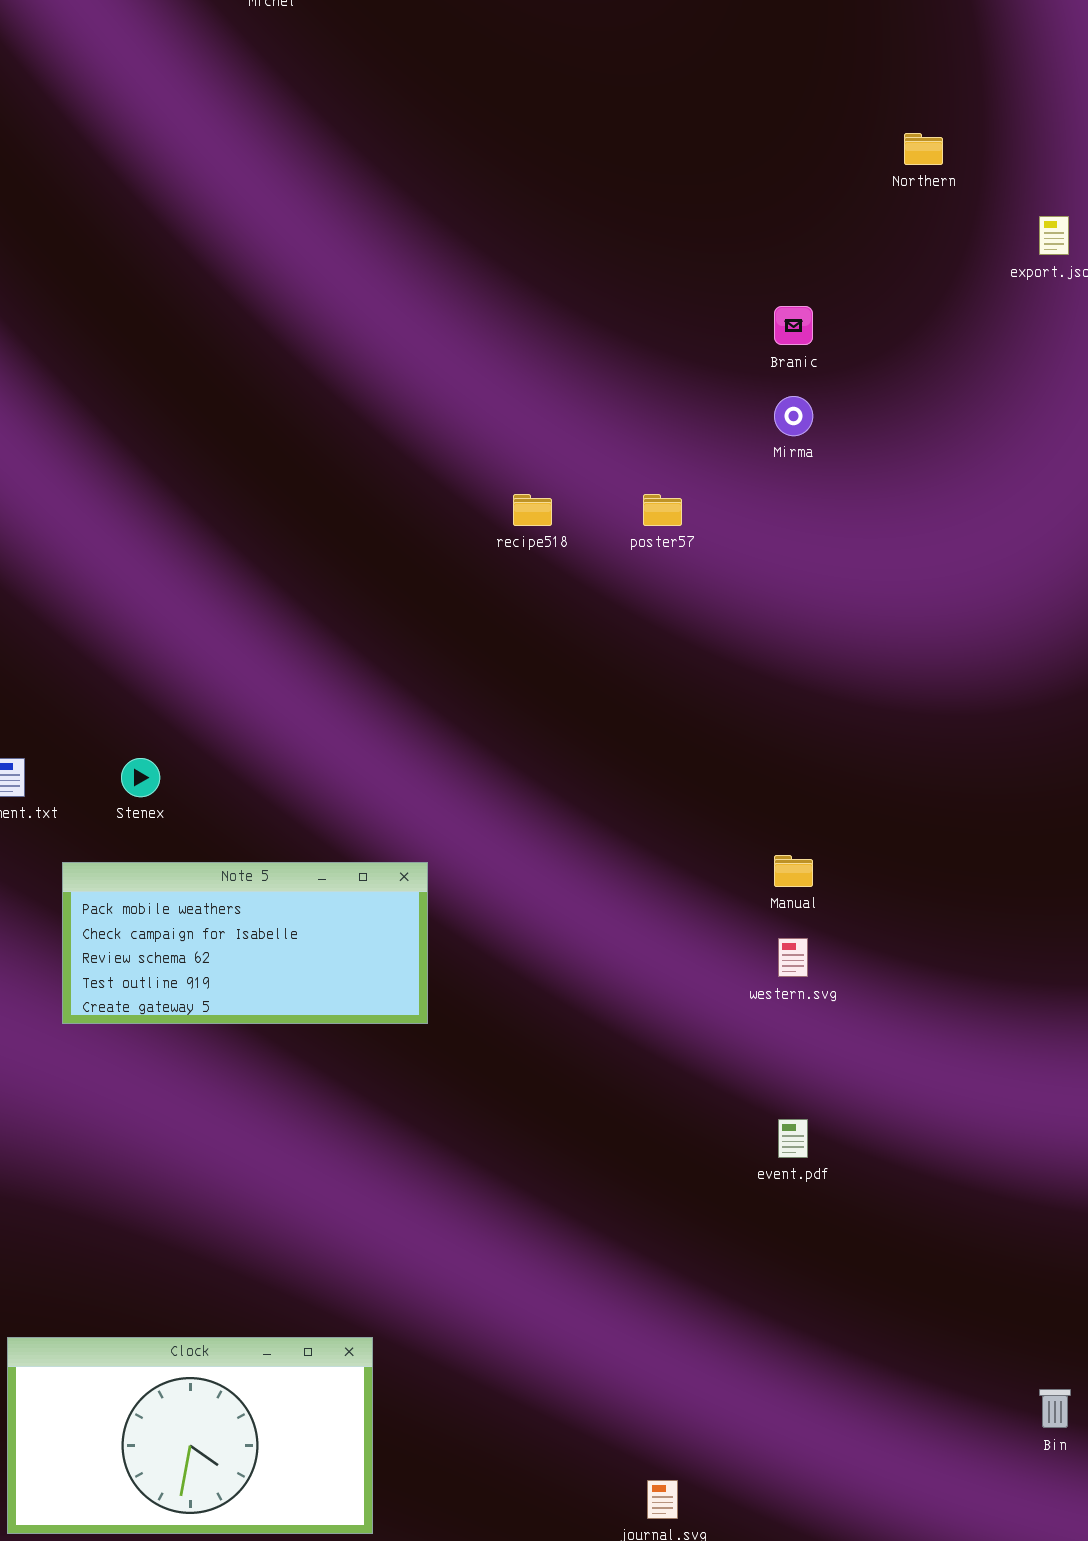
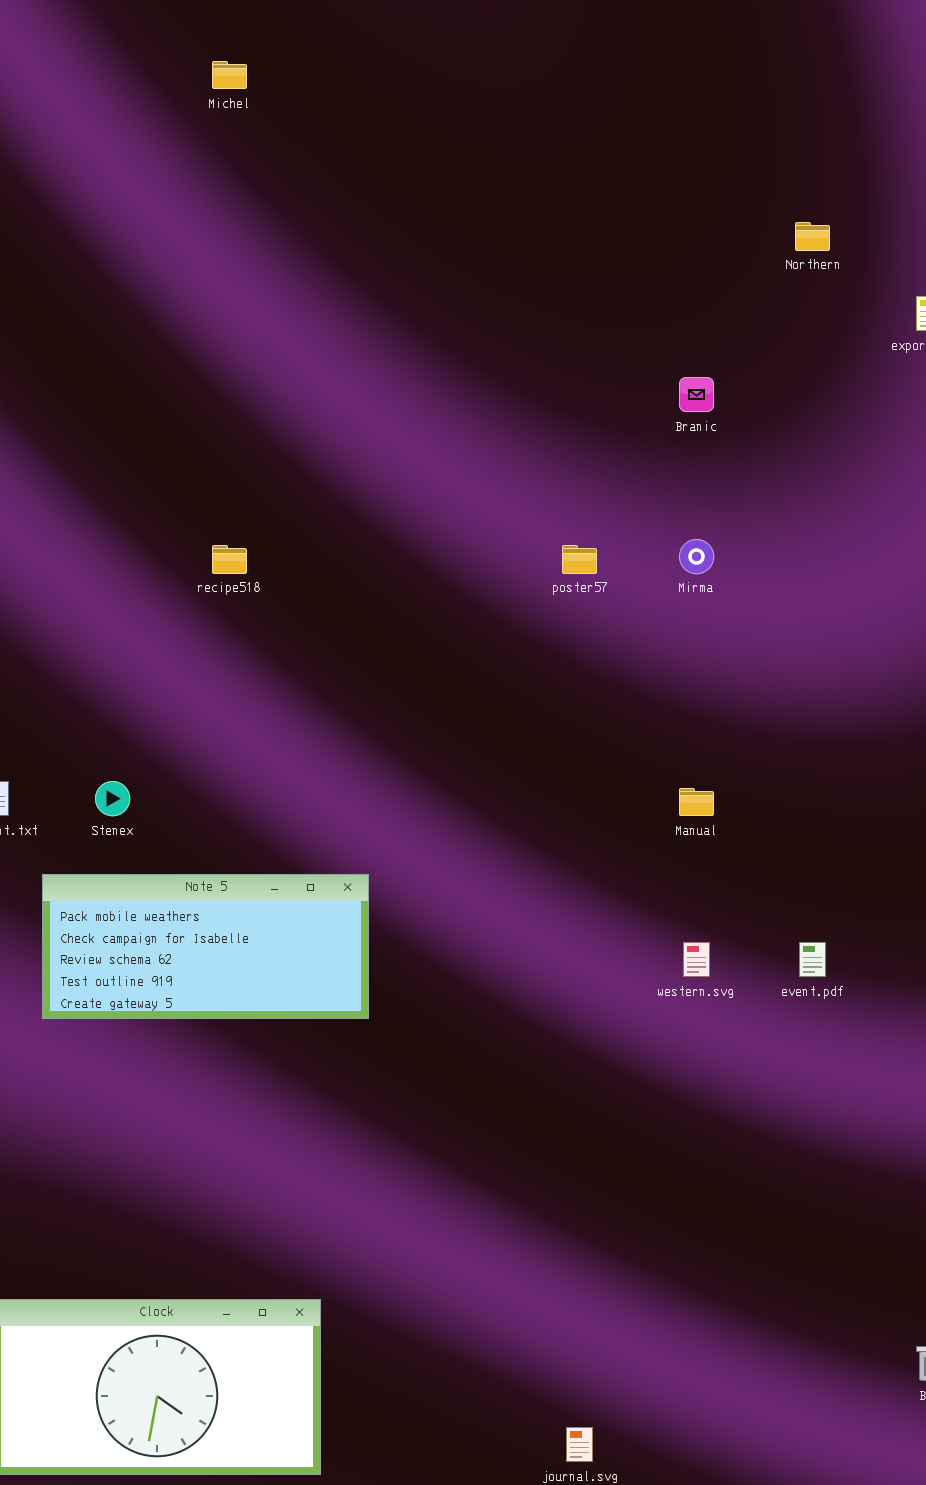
Mirma: [774,396,813,436] -> [679,539,714,574], moved
recipe518: [513,494,552,526] -> [212,545,247,574], moved
Manual: [774,855,813,887] -> [679,788,714,816], moved
event.pdf: [778,1119,808,1158] -> [799,942,826,977], moved

